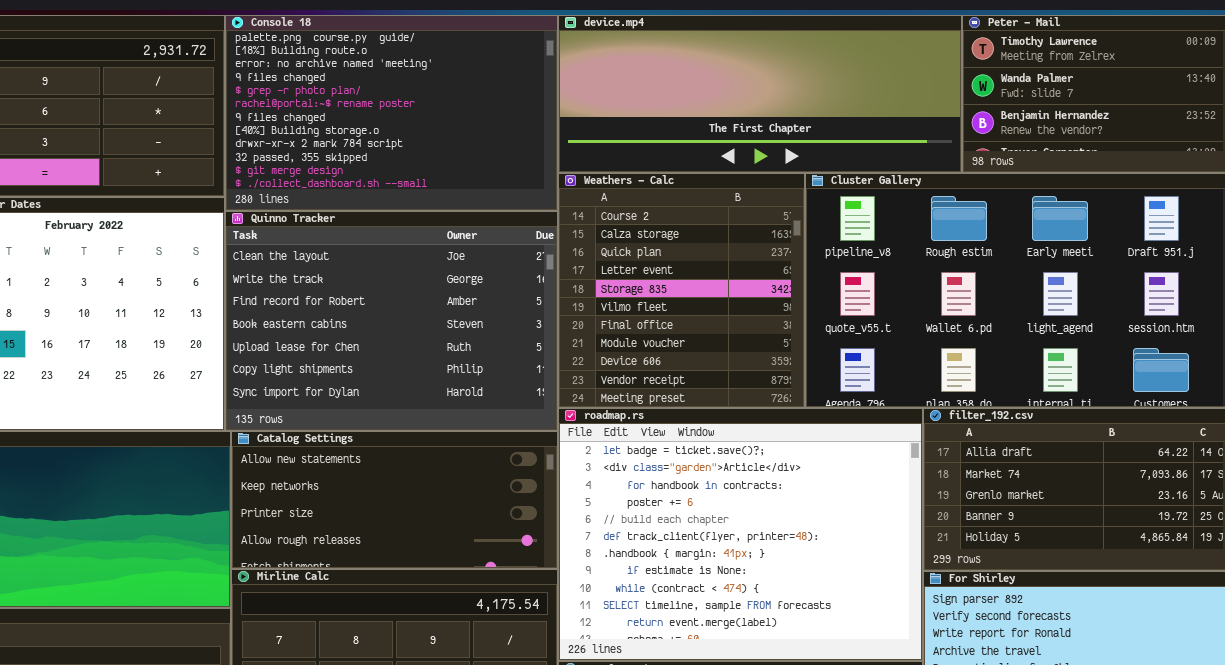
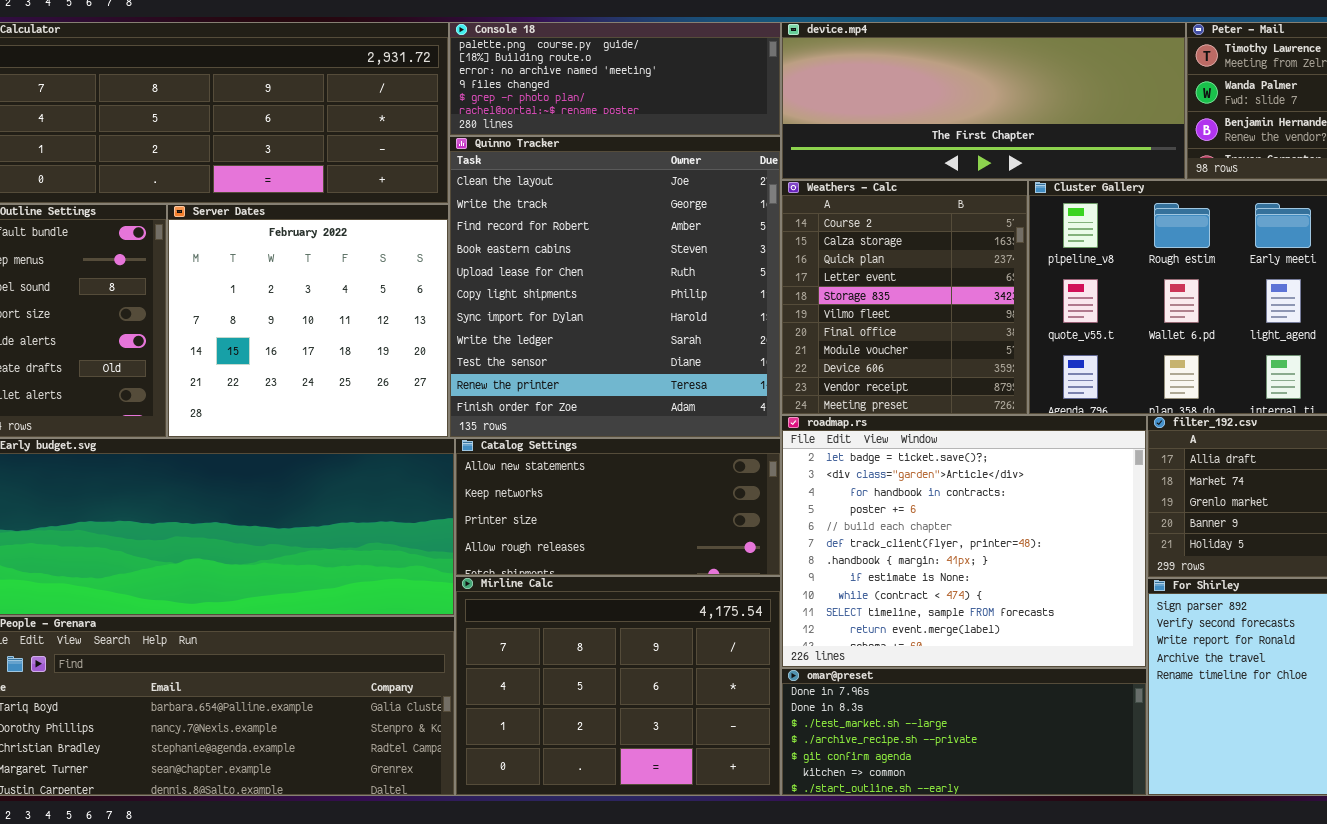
Console 18: [225,15,558,211] -> [449,22,781,136], resized
Quinno Tracker: [225,211,558,431] -> [449,136,781,438], resized

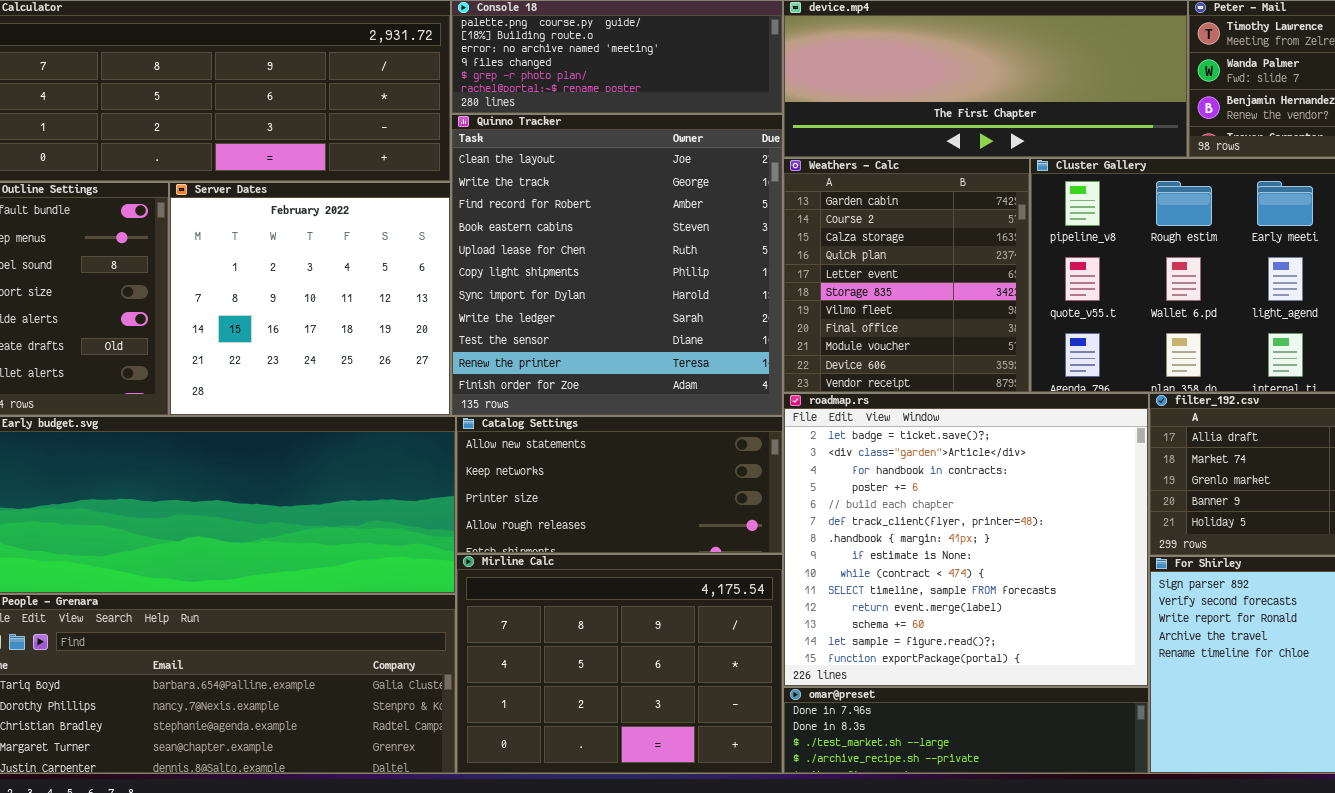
Weathers - Calc: [781,180,1028,415] -> [783,158,1030,393], scrolled up 1 row
roadmap.rs: [781,415,1147,668] -> [783,393,1149,687], resized
omar@preset: [781,668,1147,796] -> [783,687,1149,774], resized

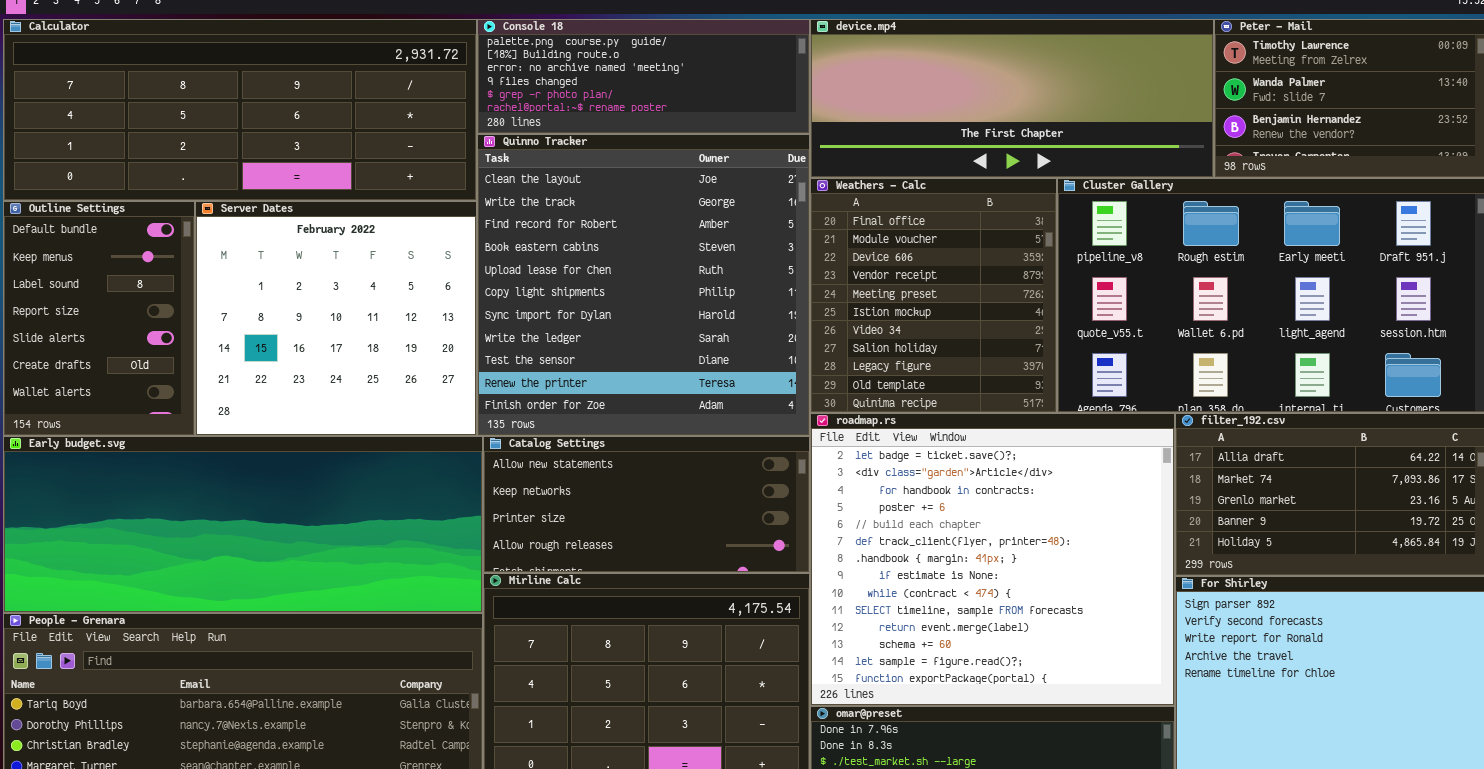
Weathers - Calc: [783,158,1030,393] -> [810,178,1057,413], scrolled down 7 rows

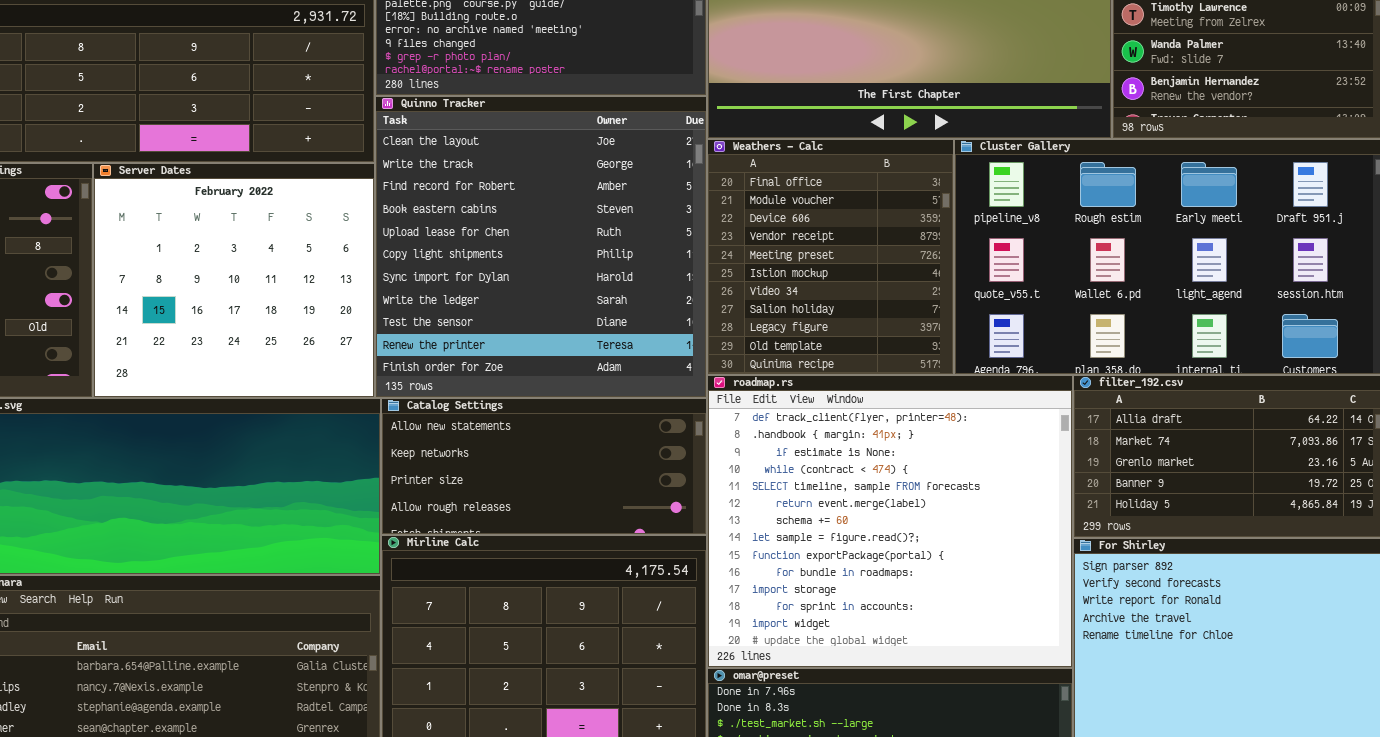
roadmap.rs: [810,413,1175,706] -> [707,375,1073,668], scrolled down 5 rows

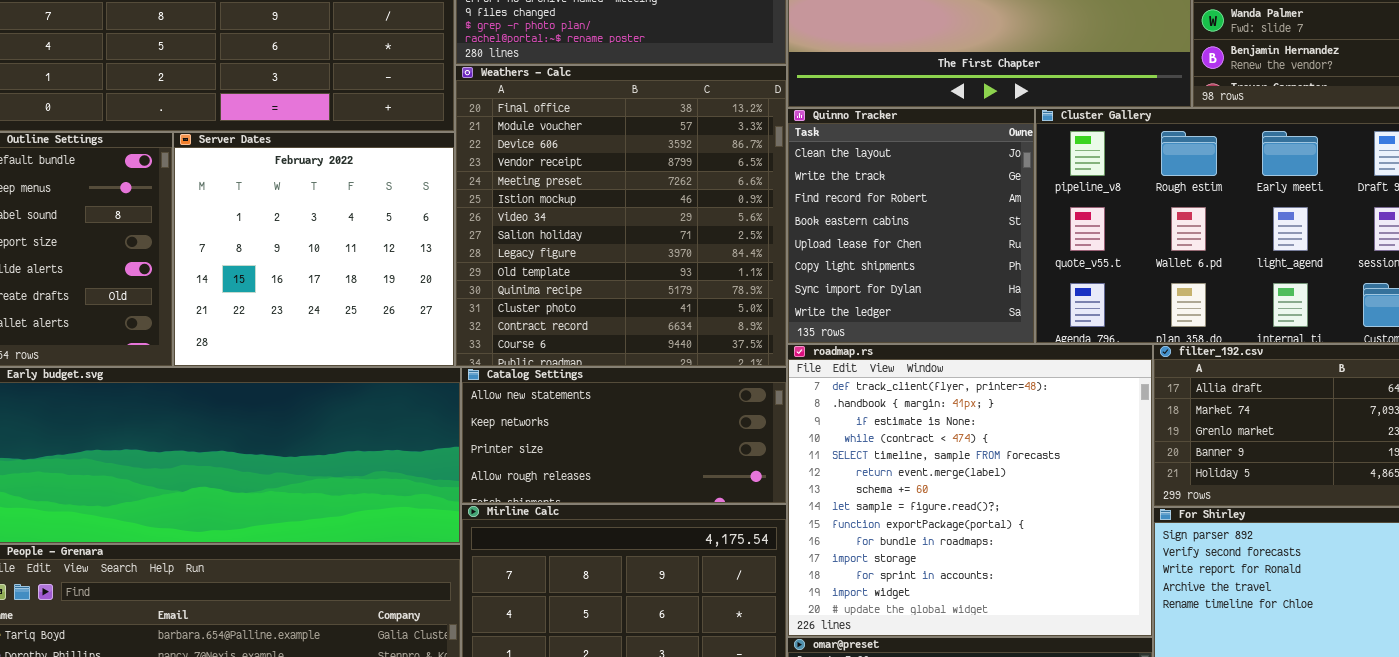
Quinno Tracker: [375,96,707,398] -> [787,108,1035,344], moved, resized
Weathers - Calc: [707,139,954,375] -> [455,65,787,367], moved, resized

